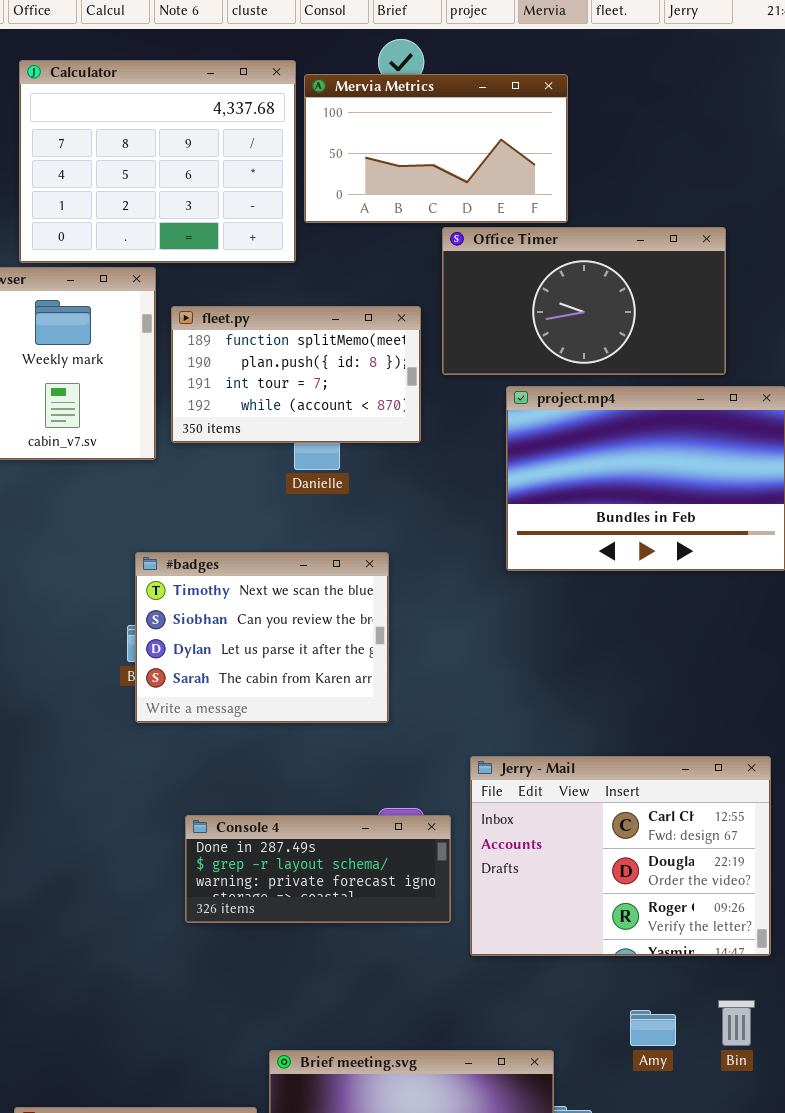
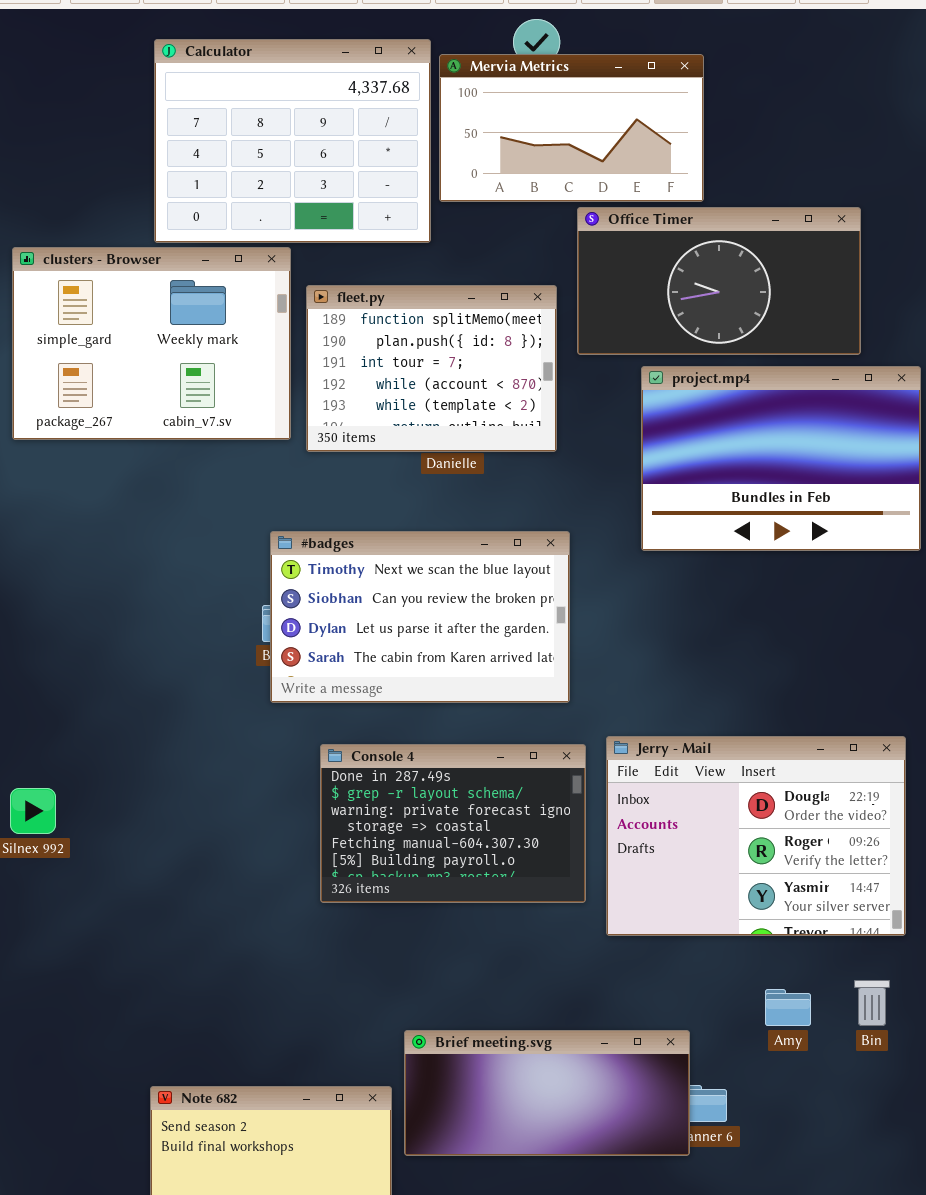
fleet.py: [171,306,421,443] -> [306,285,557,452], resized
#badges: [135,552,389,723] -> [270,531,570,703], resized
Jerry - Mail: [470,756,771,956] -> [606,736,906,936], scrolled down 1 row
Console 4: [185,815,451,923] -> [320,744,586,903], resized

